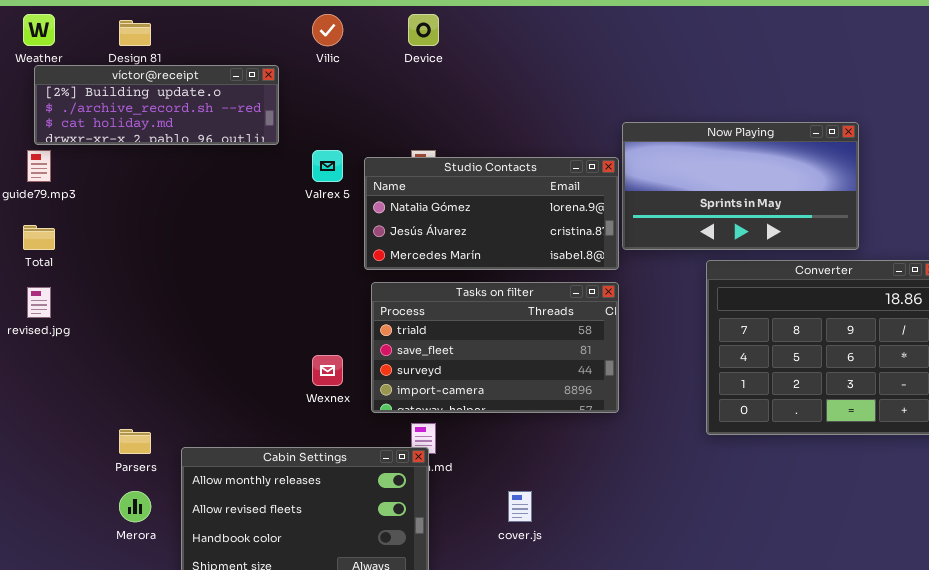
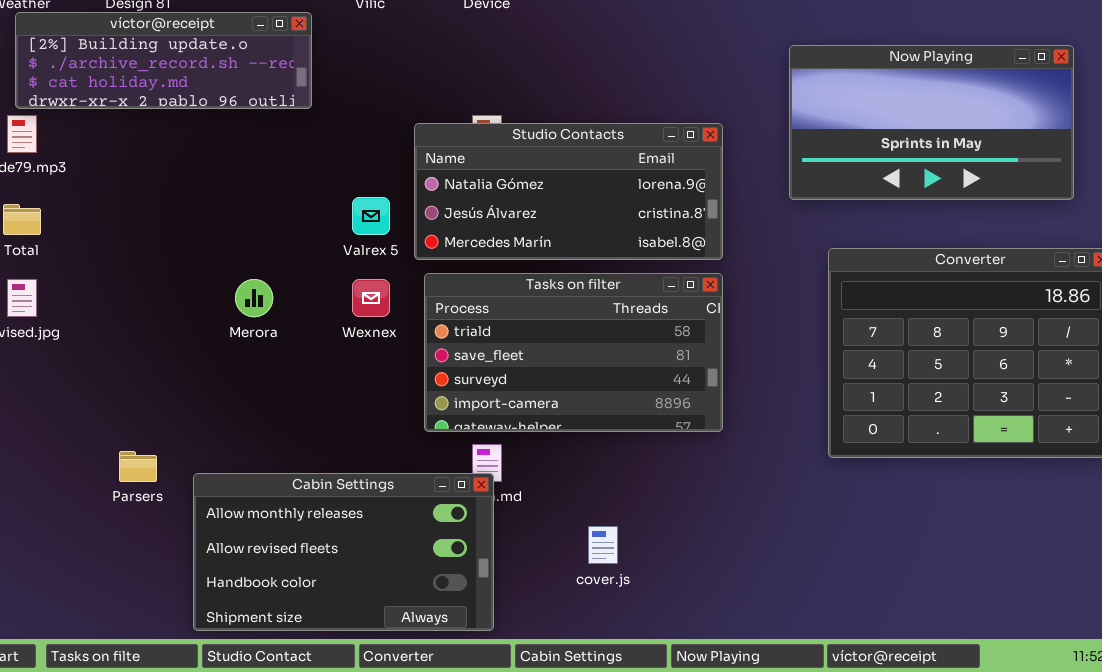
Now Playing: [622,122,859,250] -> [789,45,1074,200], moved
Valrex 5: [312,150,343,182] -> [352,197,390,235], moved
Wexnex: [312,355,343,386] -> [352,279,390,317], moved
Merora: [119,491,151,522] -> [235,279,273,317], moved

